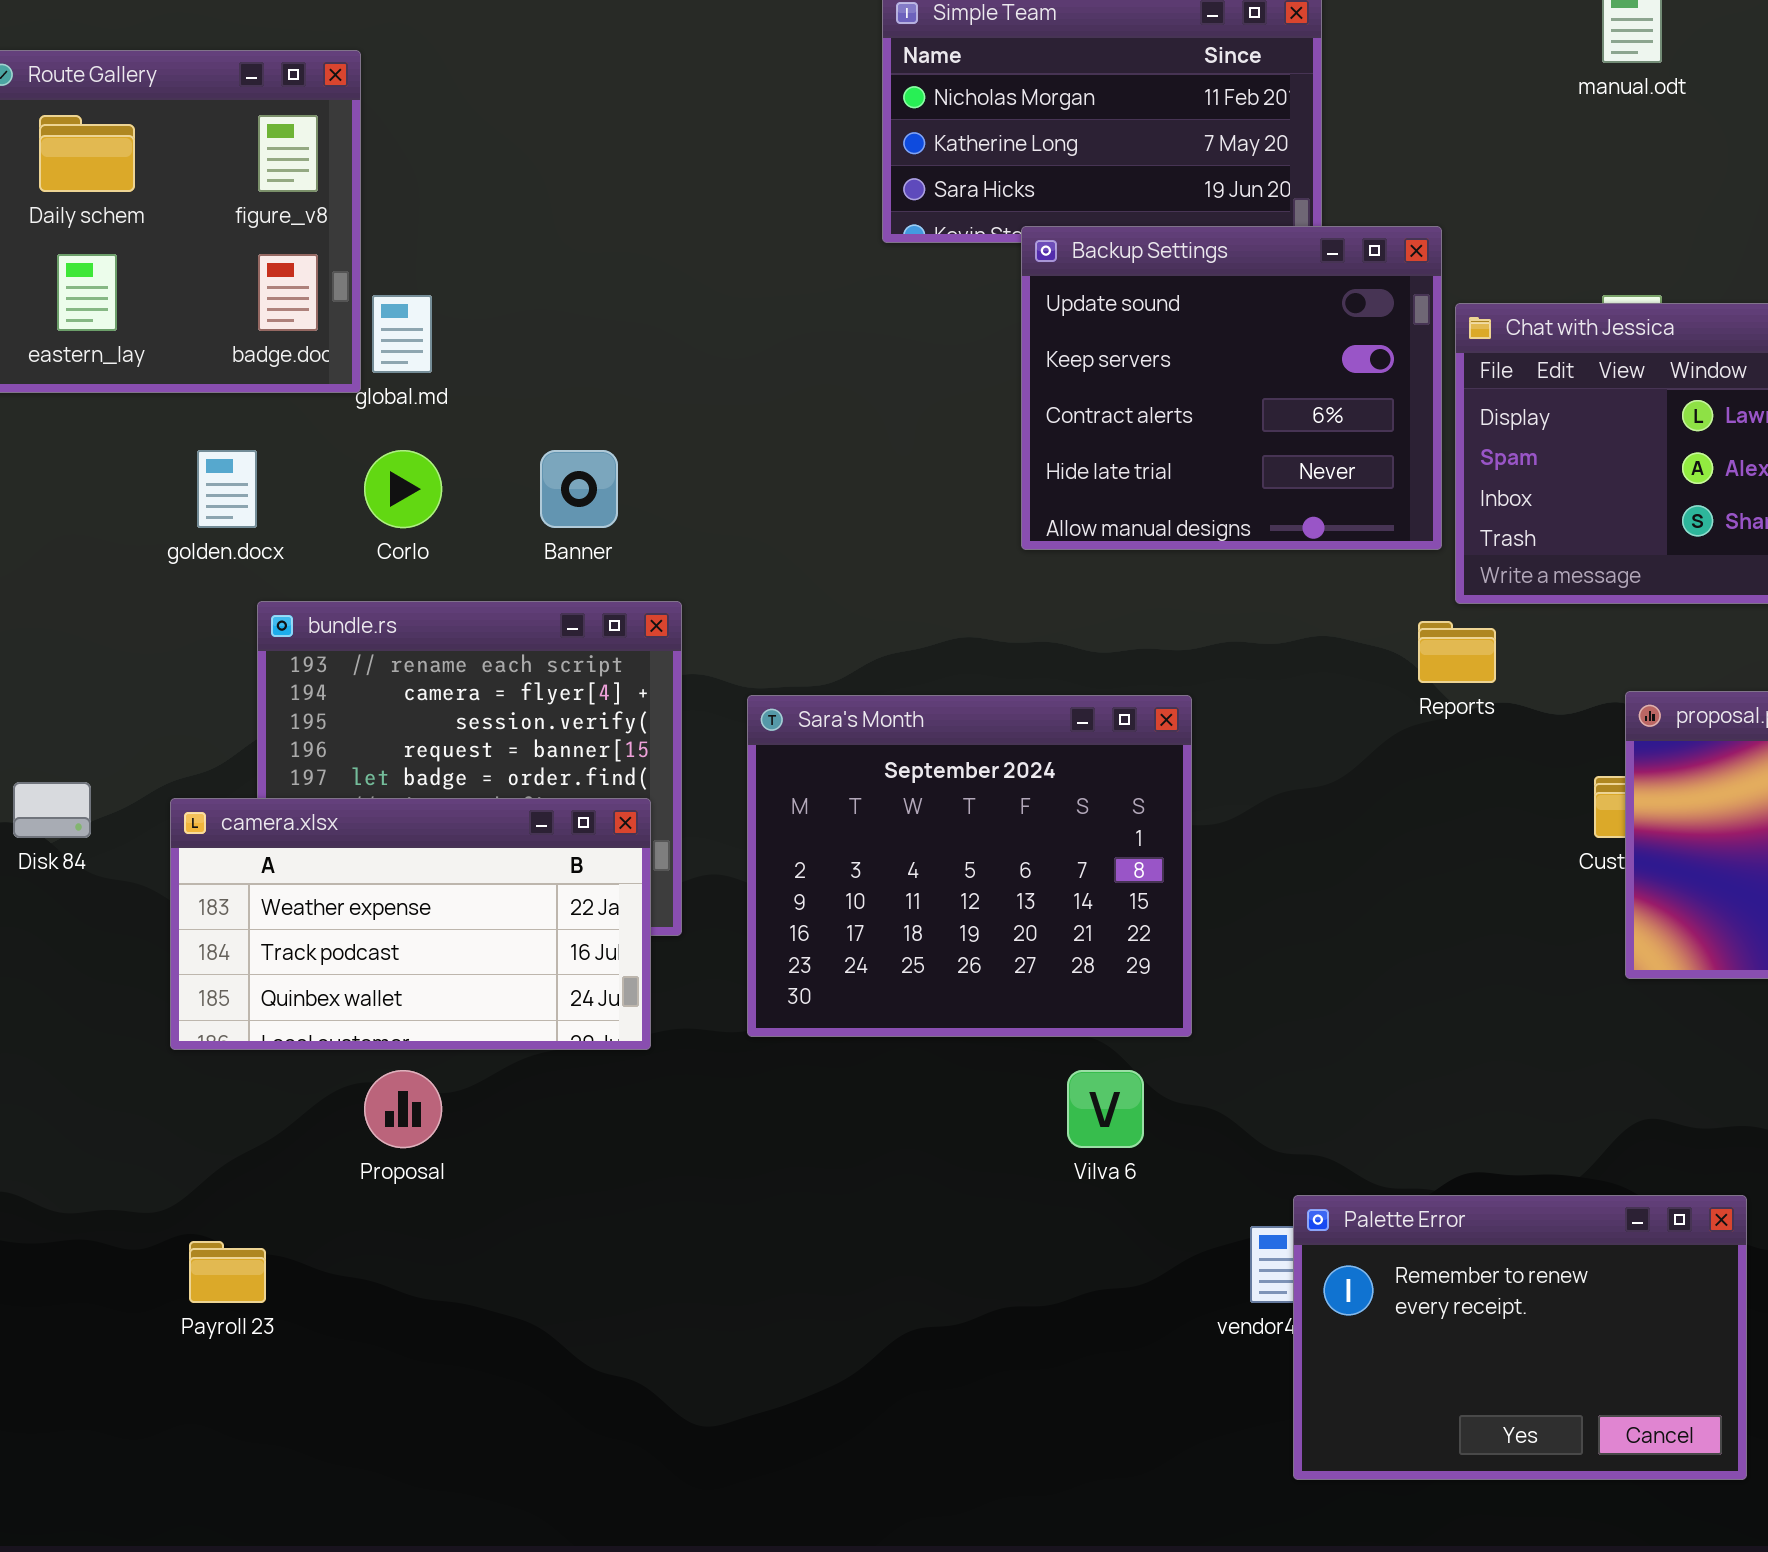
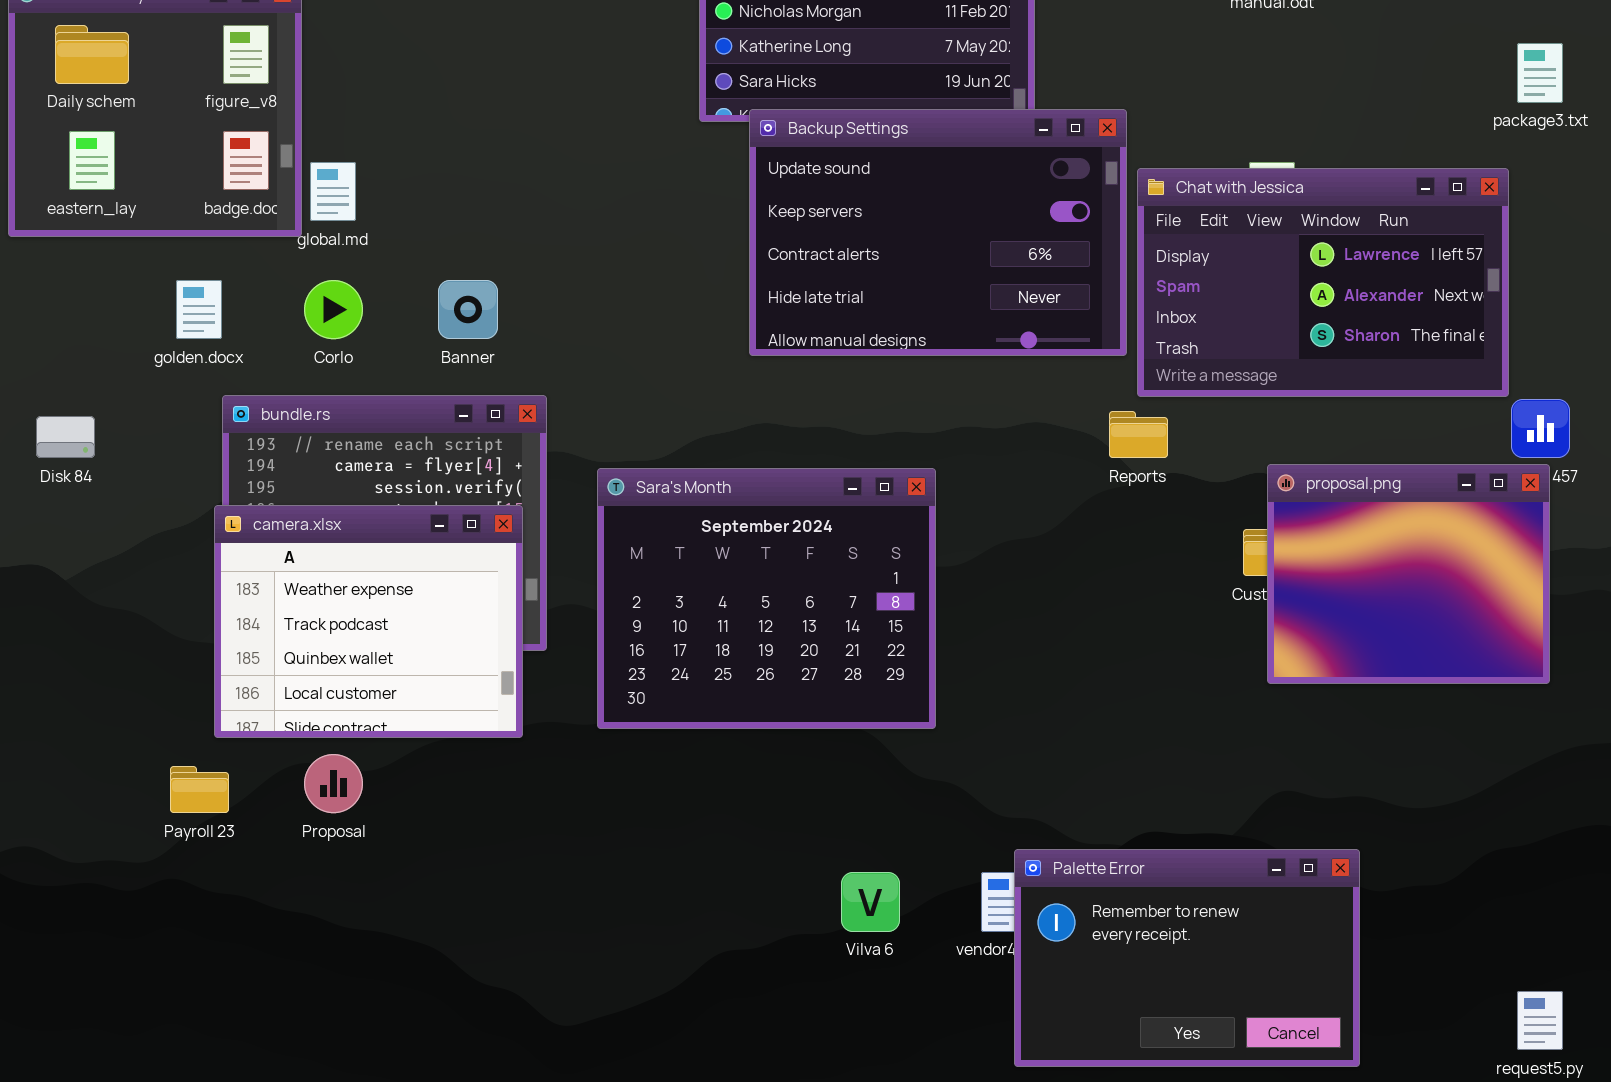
Backup Settings: [1021,226,1442,550] -> [749,109,1127,356], resized
Disk 84: [13,782,91,838] -> [36,416,95,458], moved
camera.xlsx: [170,798,651,1050] -> [214,505,523,738], resized
Vilva 6: [1067,1070,1144,1148] -> [841,872,900,932], moved
Payroll 23: [189,1241,266,1303] -> [170,766,229,813], moved

